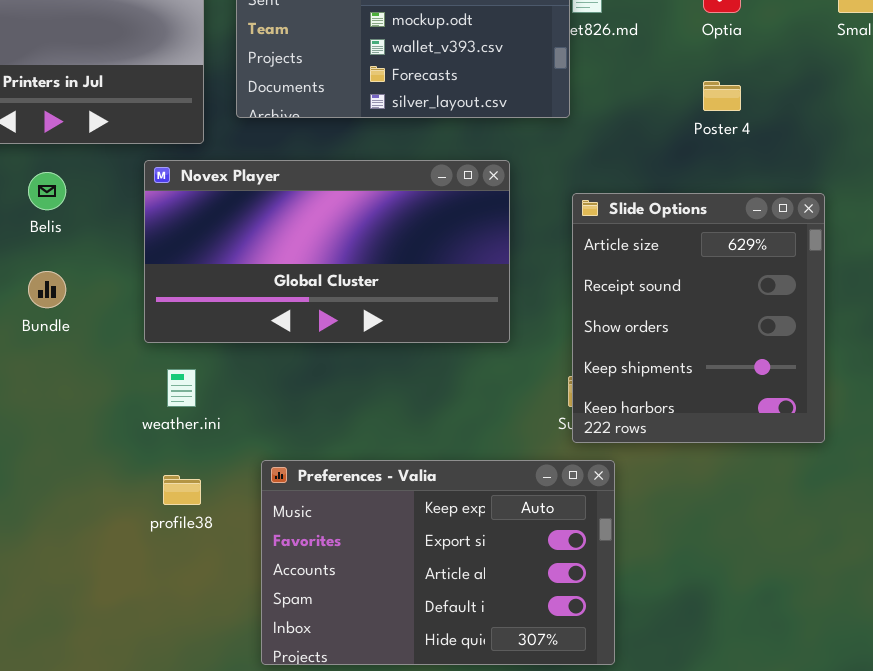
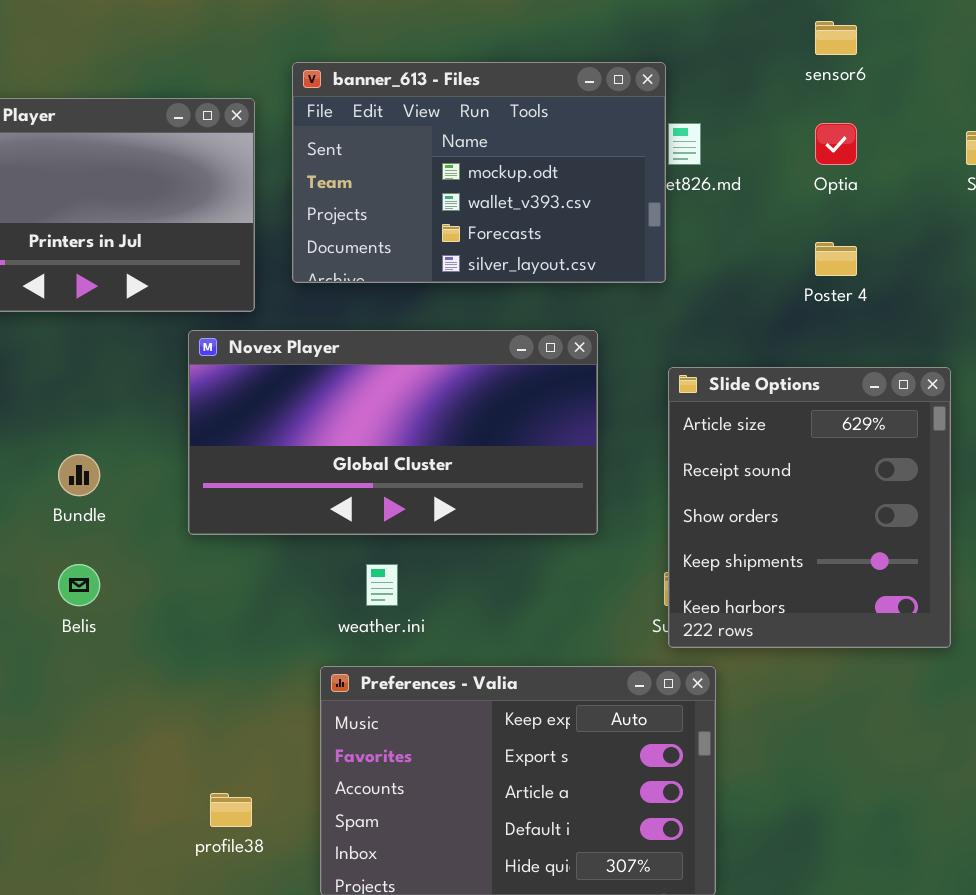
Belis: [28,172,66,210] -> [58,564,100,606], moved
weather.ini: [167,369,196,407] -> [366,564,398,606], moved
profile38: [163,475,201,505] -> [210,793,252,827], moved

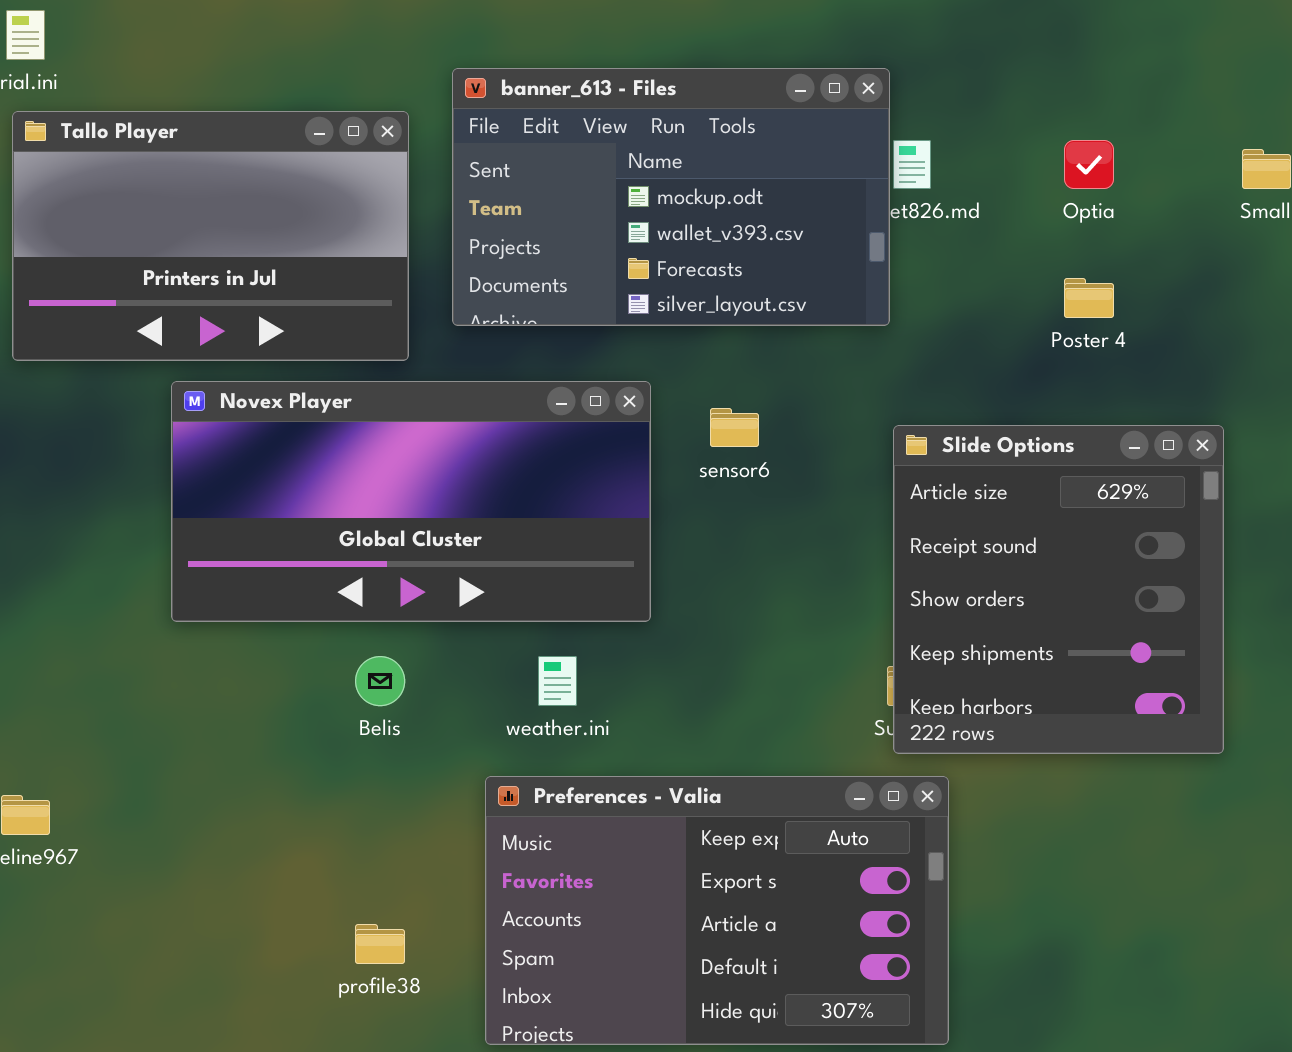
sensor6: [815,21,857,55] -> [710,408,759,447], moved
Novex Player: [188,330,598,535] -> [171,381,651,622], moved
Belis: [58,564,100,606] -> [355,656,405,706], moved

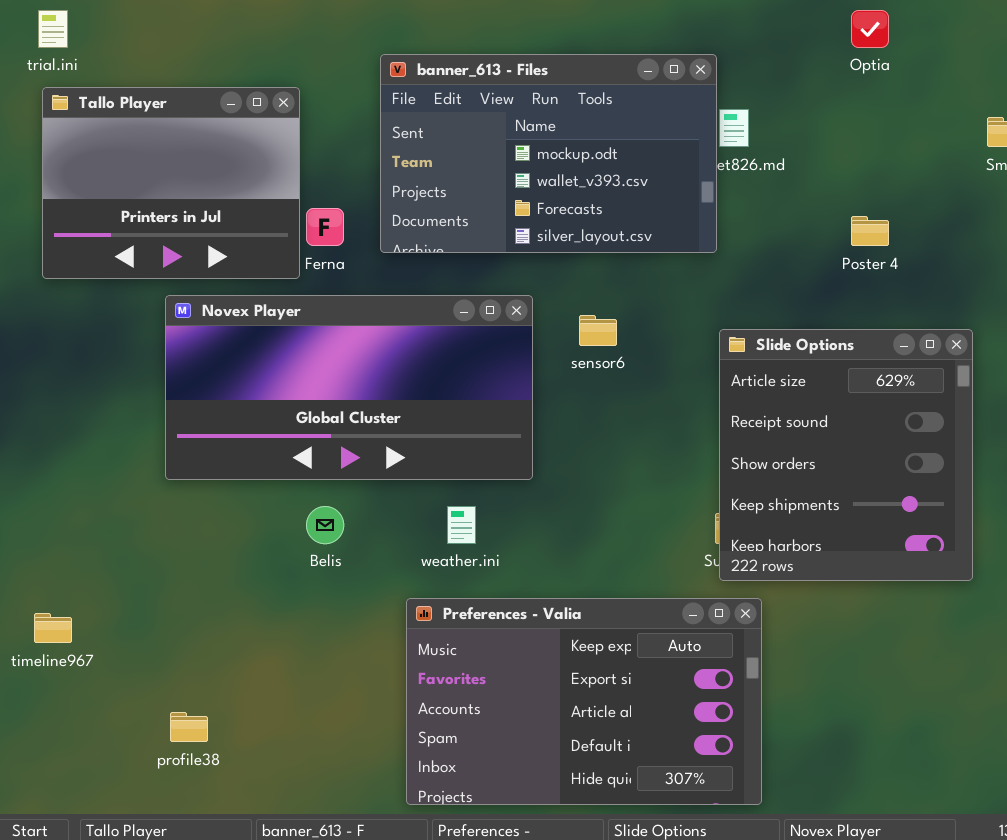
Tallo Player: [12,111,409,361] -> [42,87,300,279], resized
Optia: [1064,140,1114,189] -> [851,10,889,48], moved
profile38: [355,924,405,964] -> [170,712,208,742], moved

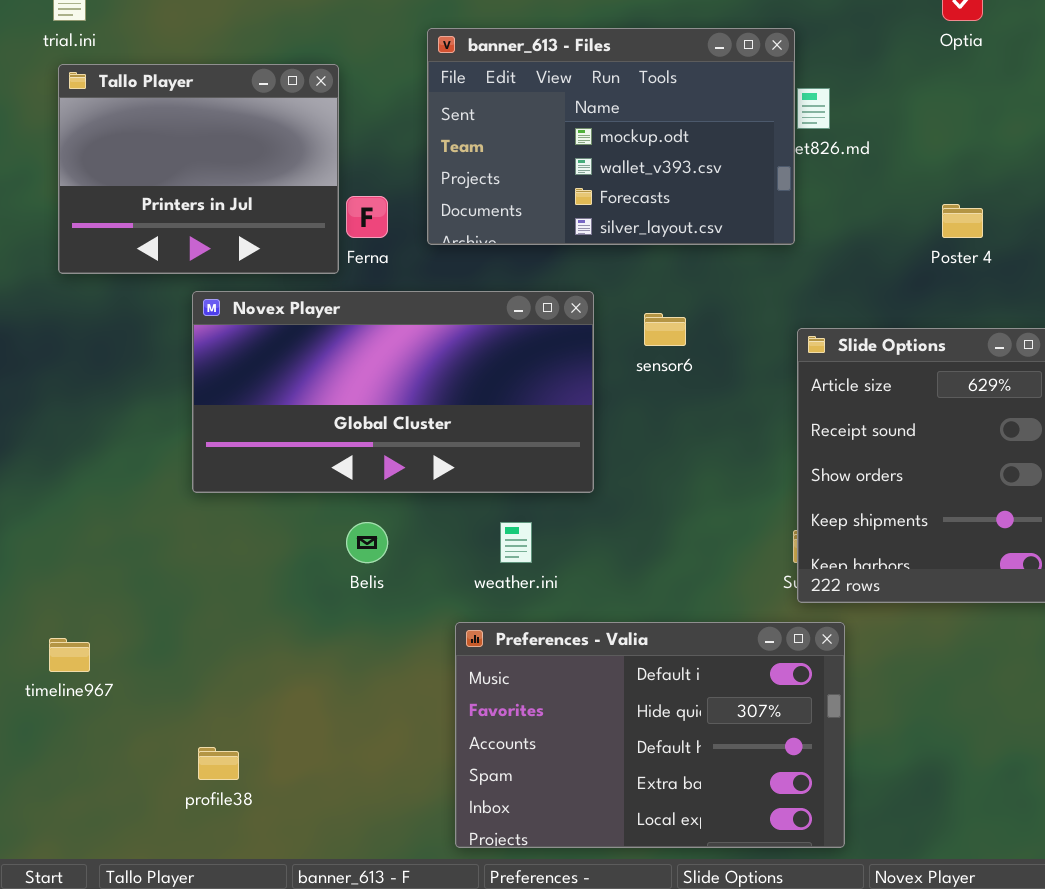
Preferences - Valia: [406,598,762,805] -> [455,622,845,848], scrolled down 3 rows

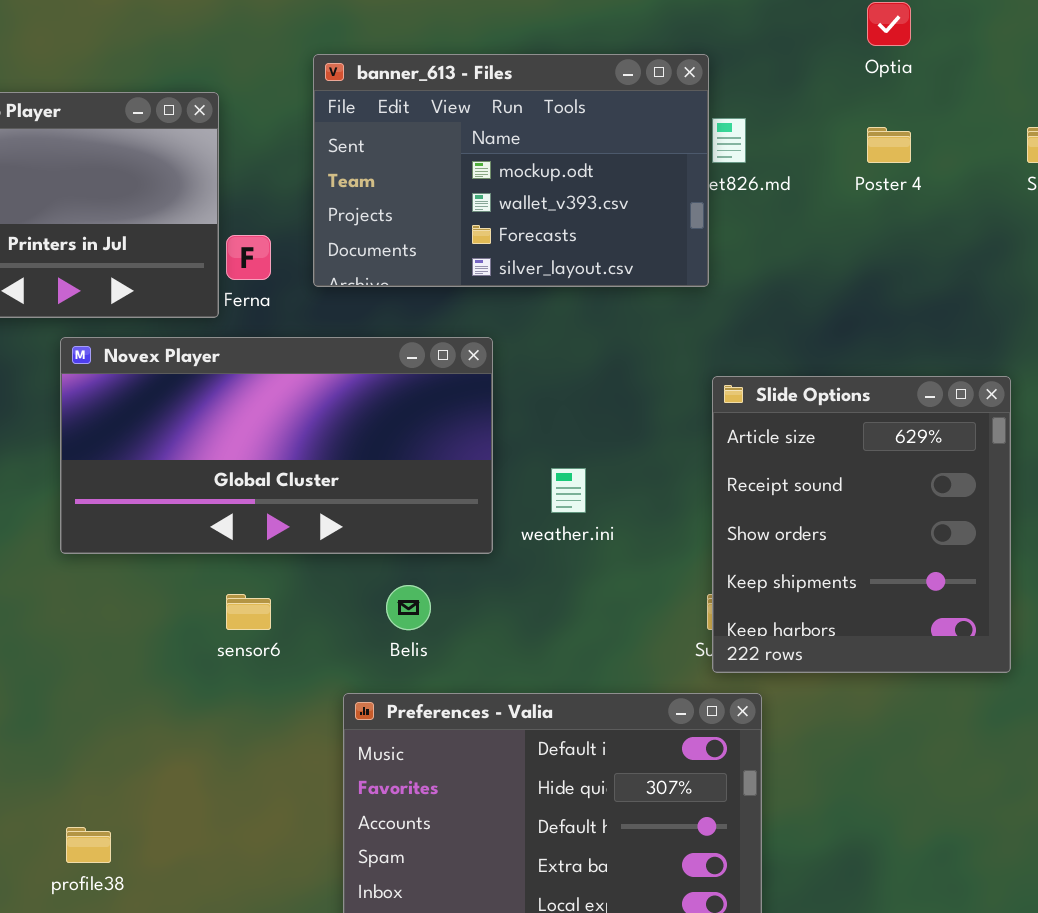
Poster 4: [942,204,983,238] -> [867,127,911,163], moved
sensor6: [644,313,686,346] -> [226,594,271,630], moved
Belis: [346,522,388,563] -> [386,585,431,630], moved
weather.ini: [500,522,532,563] -> [551,468,586,513], moved

